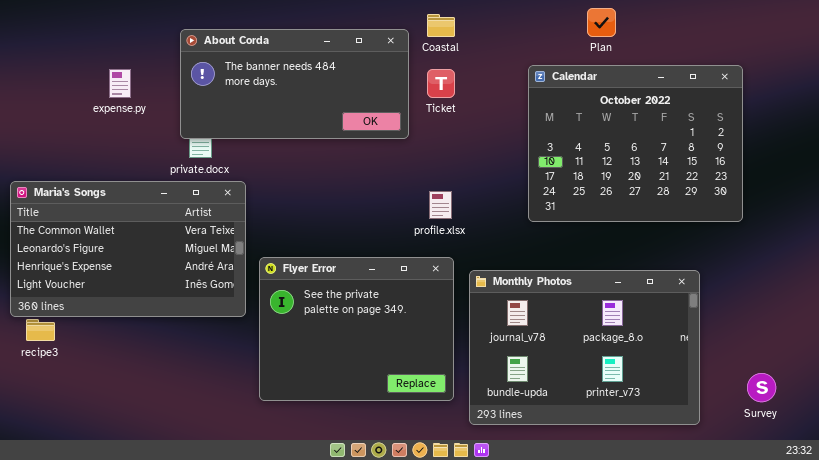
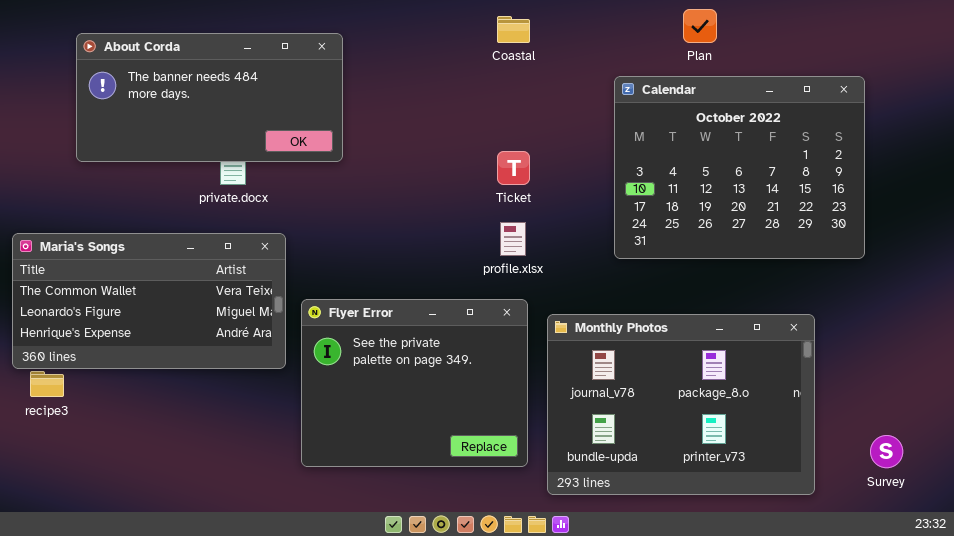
About Corda: [180,29,409,139] -> [76,33,343,162], moved
Ticket: [427,69,455,98] -> [497,151,530,185], moved
Maria's Songs: [10,181,246,317] -> [12,233,286,369], resized

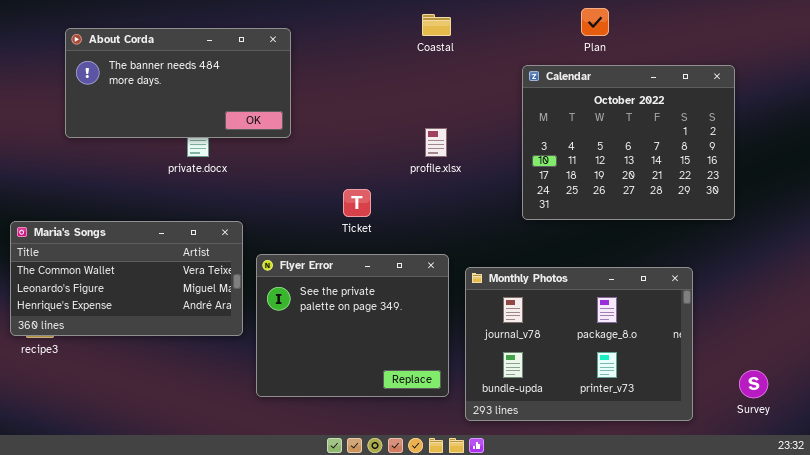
Ticket: [497,151,530,185] -> [343,189,371,217], moved
profile.xlsx: [500,222,526,256] -> [425,128,447,157], moved
Maria's Songs: [12,233,286,369] -> [10,221,243,336], moved

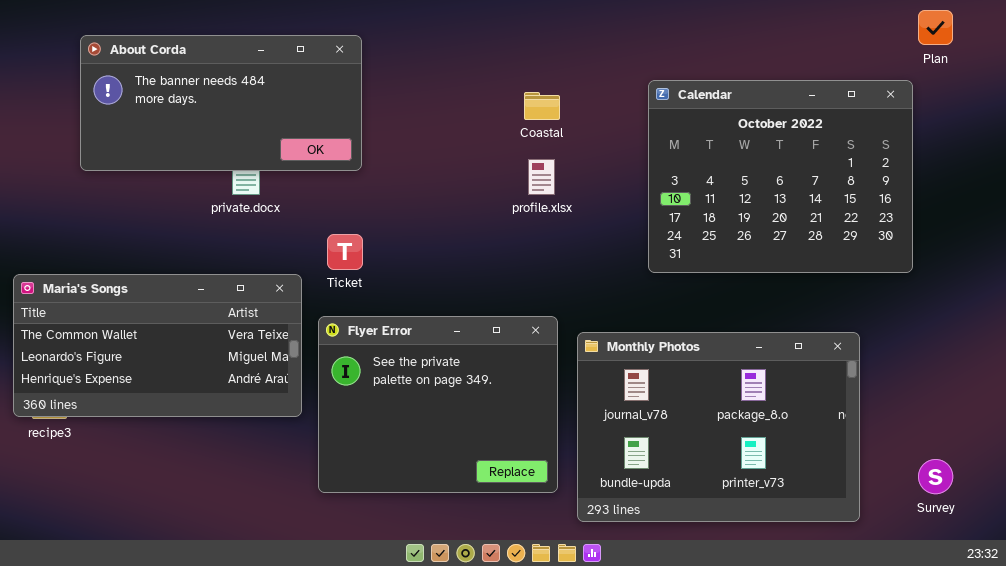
Plan: [581,8,609,36] -> [918,10,953,45], moved
Coastal: [422,14,451,36] -> [524,92,560,120], moved
Ticket: [343,189,371,217] -> [327,234,363,270], moved

